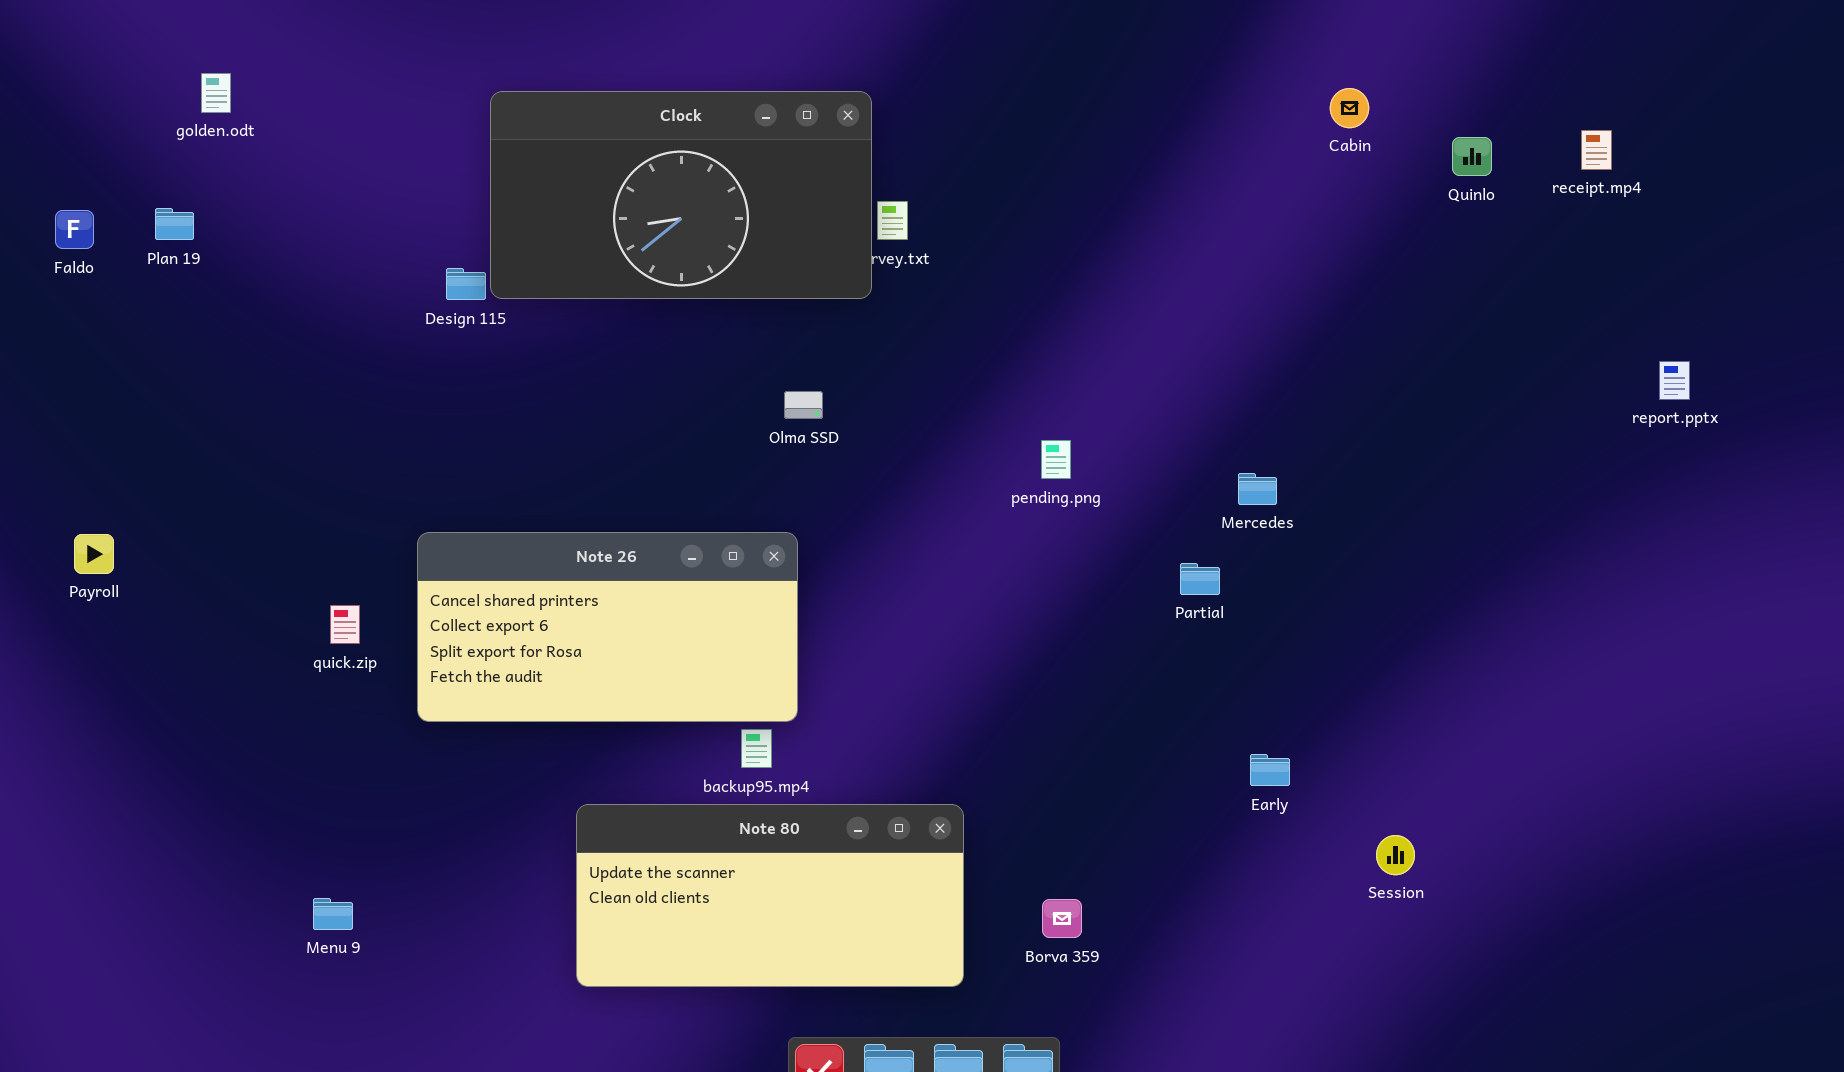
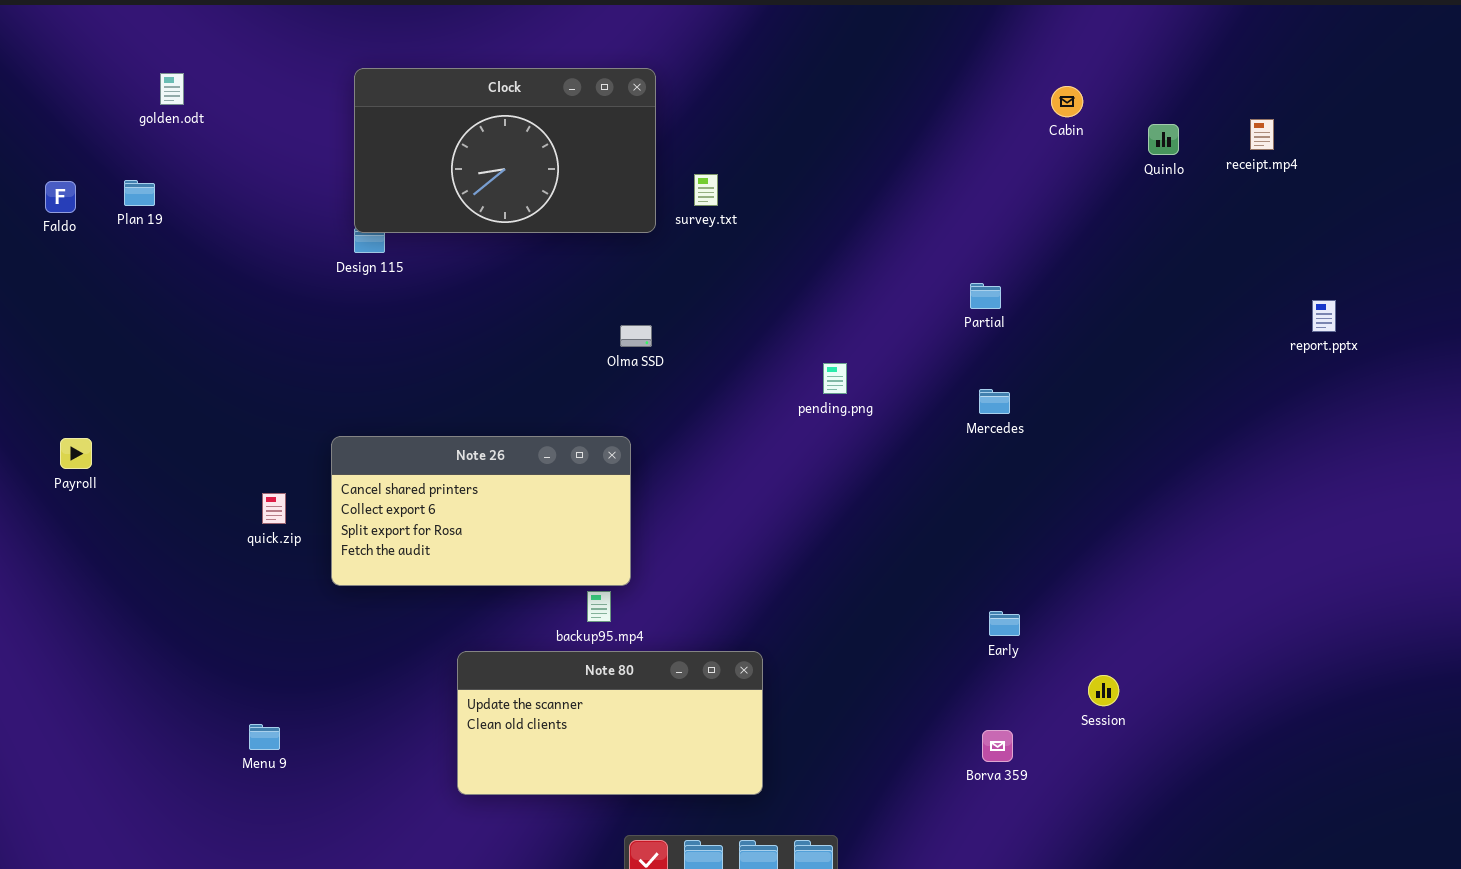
Clock: [490,91,872,299] -> [354,68,656,233], moved
Partial: [1180,563,1220,595] -> [970,283,1001,309], moved
Borva 359: [1042,899,1082,938] -> [982,730,1013,762], moved

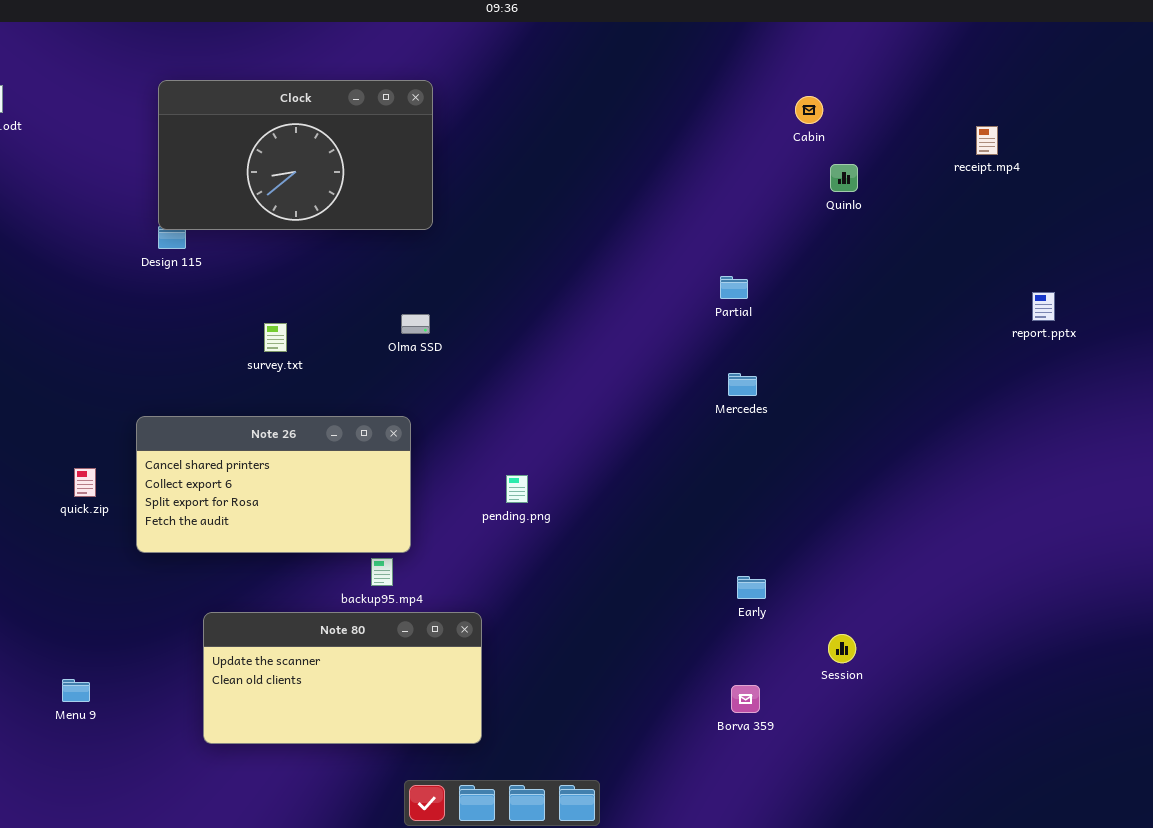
Quinlo: [1148,124,1179,155] -> [830,164,858,192], moved
survey.txt: [694,174,718,206] -> [264,323,287,352], moved
pending.png: [823,363,847,394] -> [506,475,528,503], moved
Note 80: [457,651,763,795] -> [203,612,482,744], moved

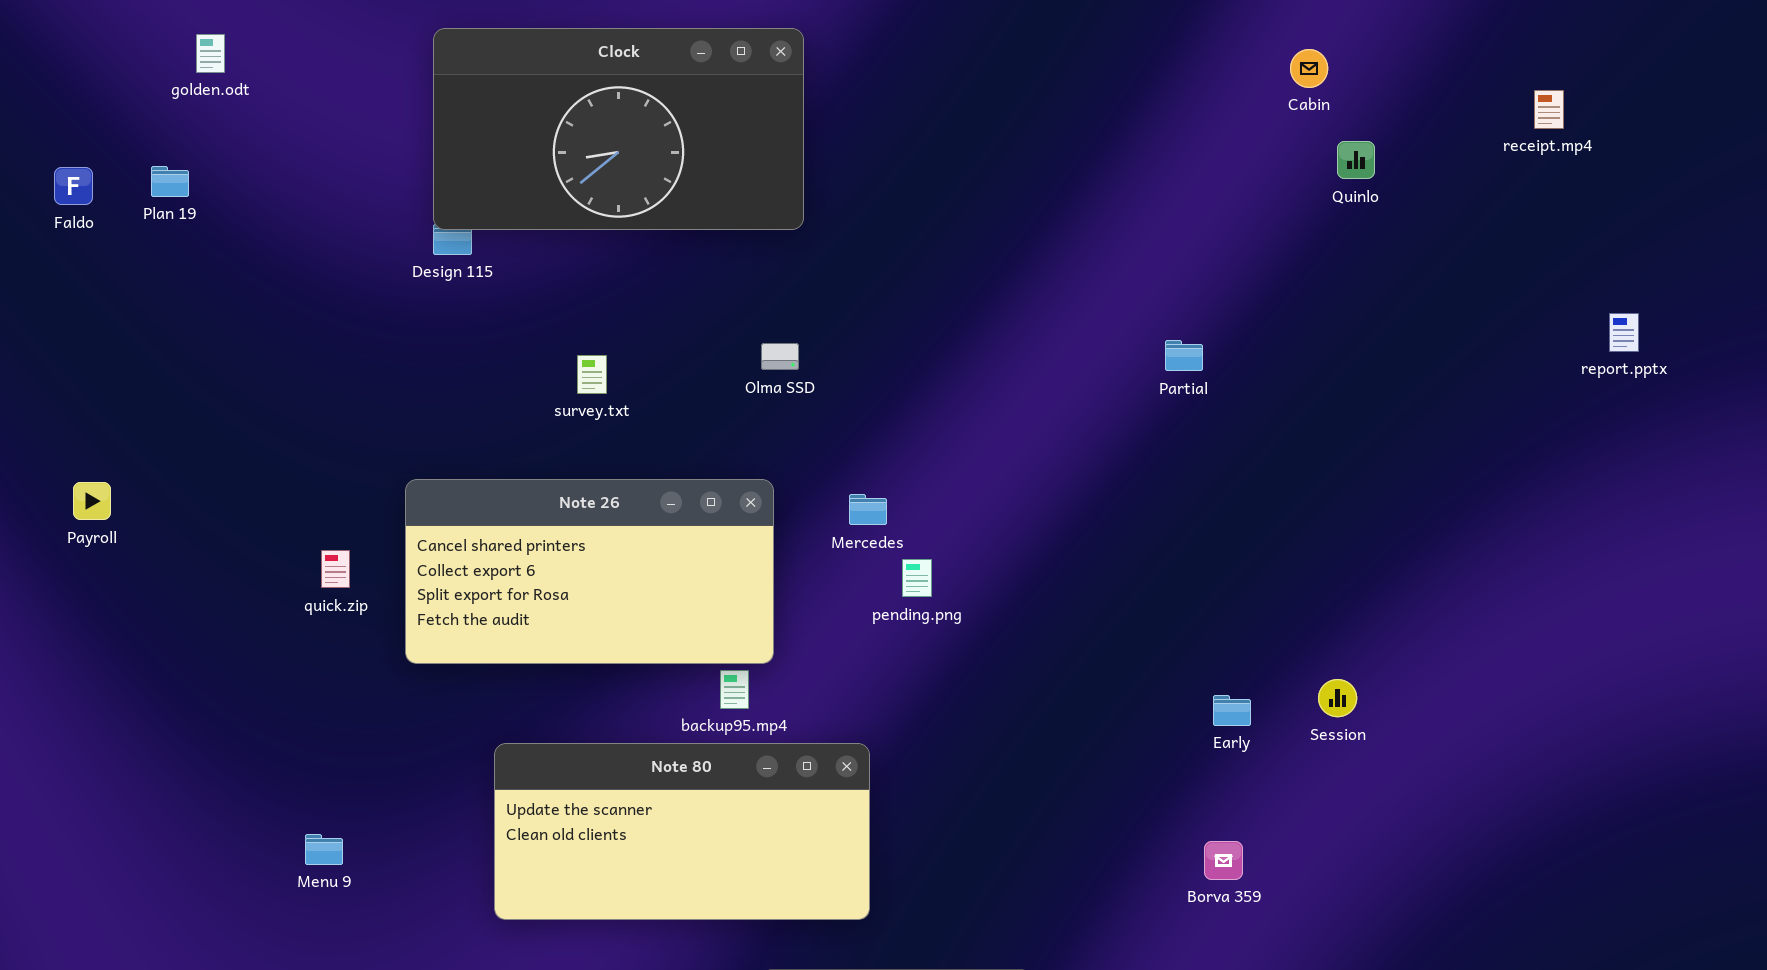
Partial: [720,276,748,299] -> [1165,340,1203,371], moved
Mercedes: [728,373,757,396] -> [849,494,887,525], moved
Session: [828,634,856,663] -> [1318,679,1357,717], moved

